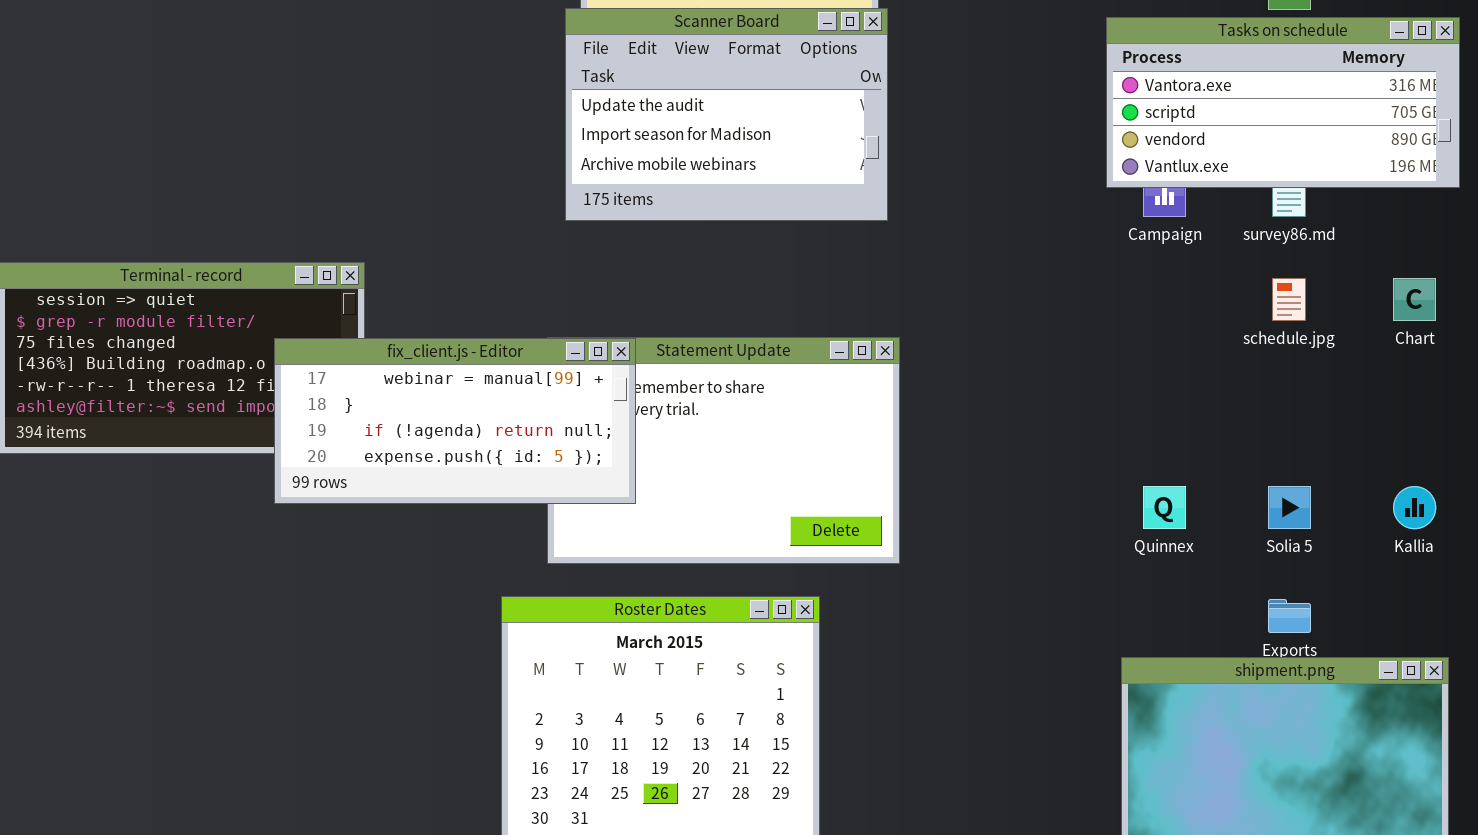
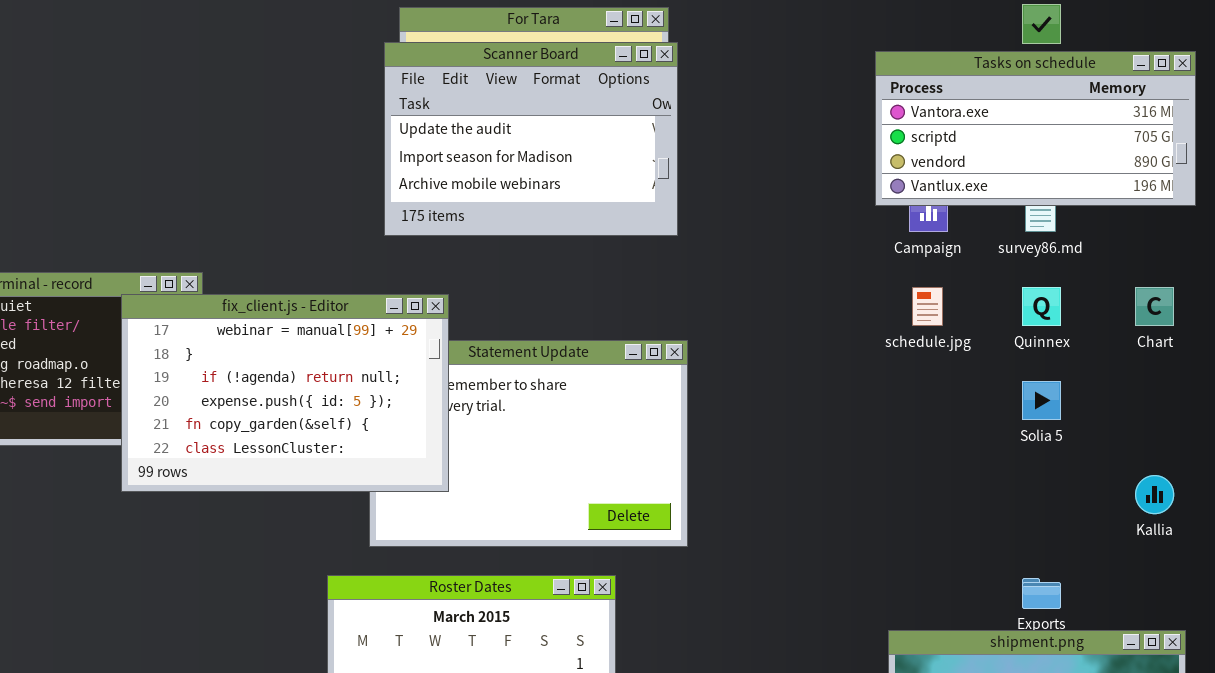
schedule.jpg: [1272,278,1306,321] -> [912,287,943,326], moved
fix_client.js - Editor: [274,338,636,504] -> [121,294,449,492], resized
Quinnex: [1143,486,1186,529] -> [1022,287,1061,326], moved
Solia 5: [1268,486,1311,529] -> [1022,381,1061,420], moved

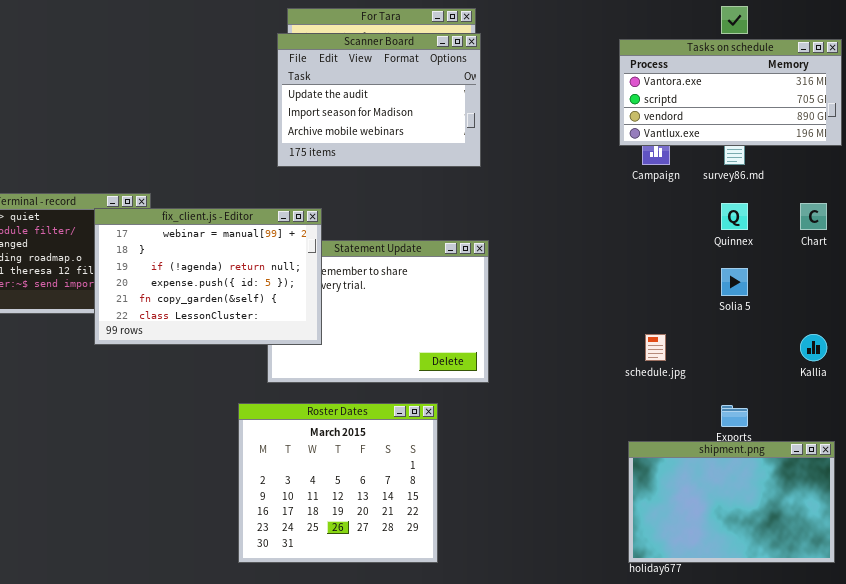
schedule.jpg: [912,287,943,326] -> [645,334,666,361], moved

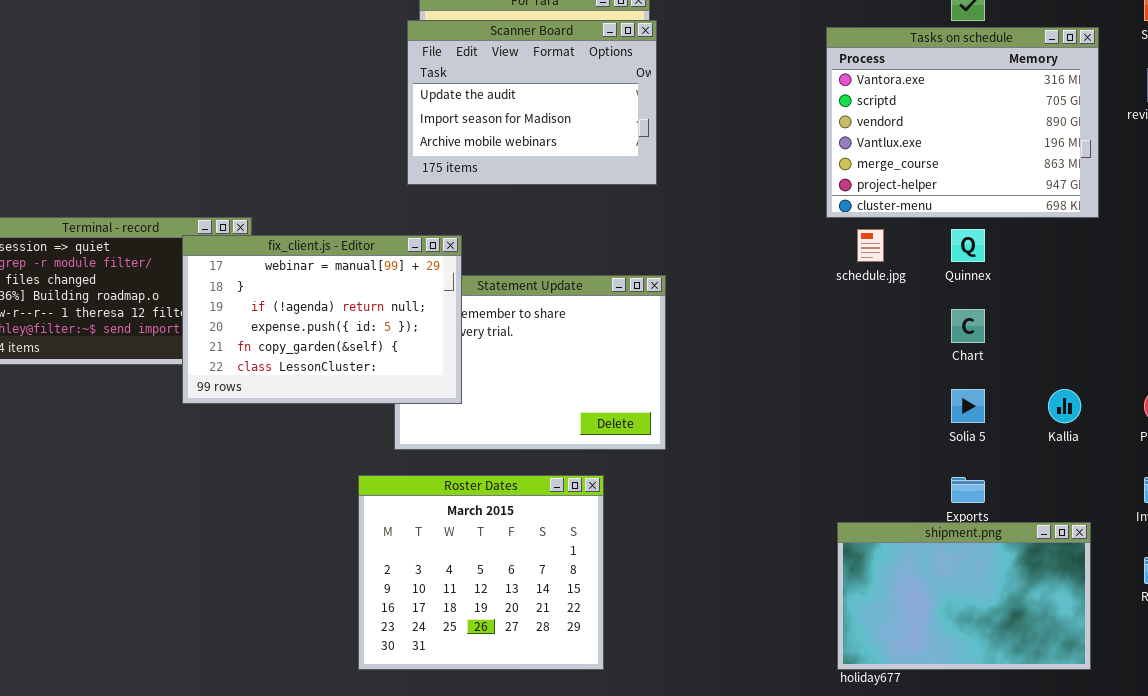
Tasks on schedule: [619,39,842,146] -> [826,27,1099,218], resized
Chart: [800,203,827,230] -> [951,309,985,343], moved
Solia 5: [721,268,748,296] -> [951,389,985,423], moved
schedule.jpg: [645,334,666,361] -> [857,229,884,262], moved

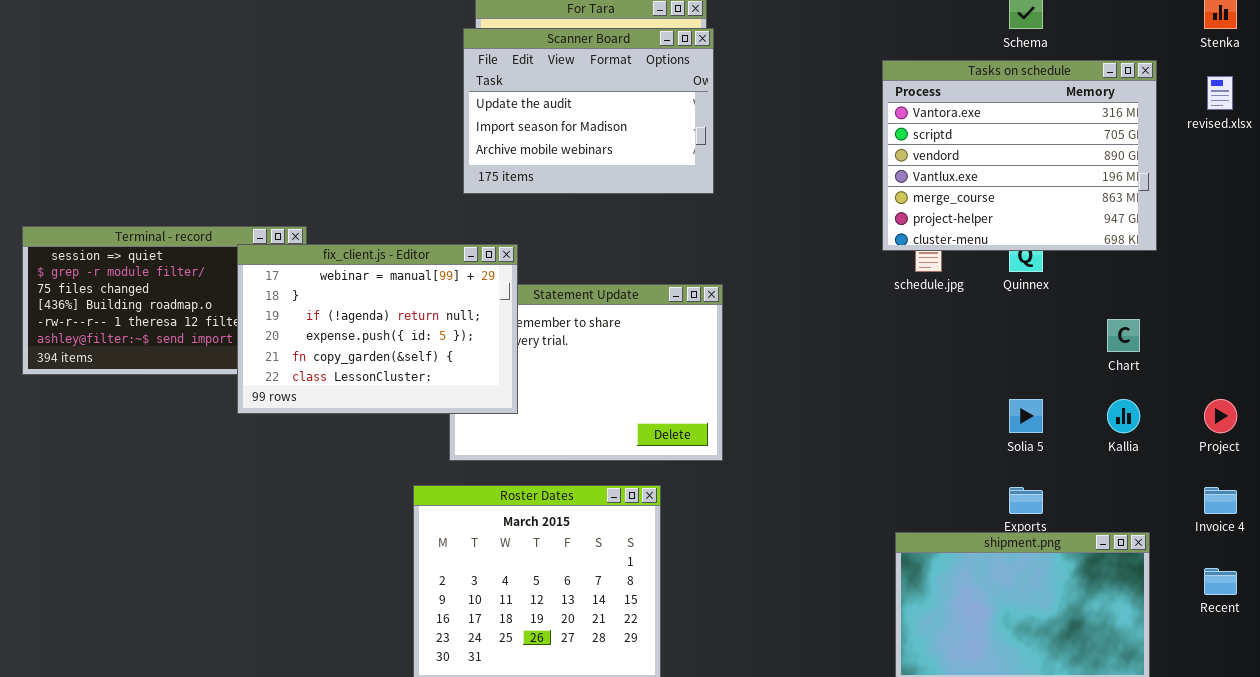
Tasks on schedule: [826,27,1099,218] -> [882,60,1157,251], moved
Chart: [951,309,985,343] -> [1107,319,1140,352], moved

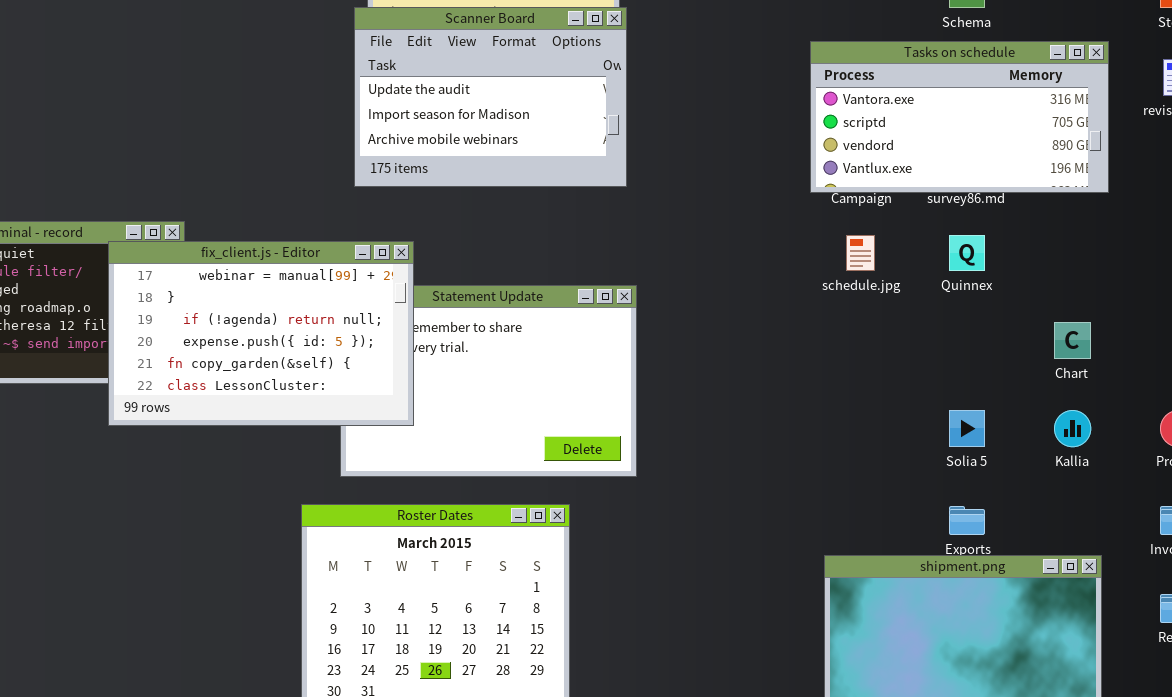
Tasks on schedule: [882,60,1157,251] -> [810,41,1109,193], resized

